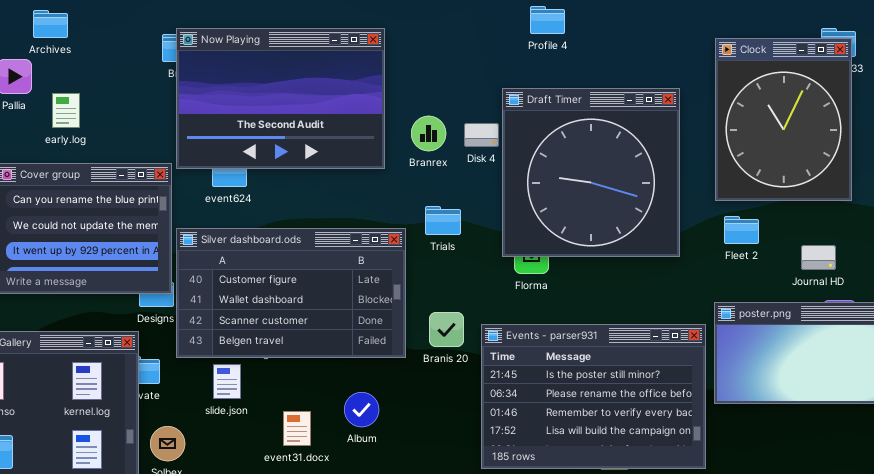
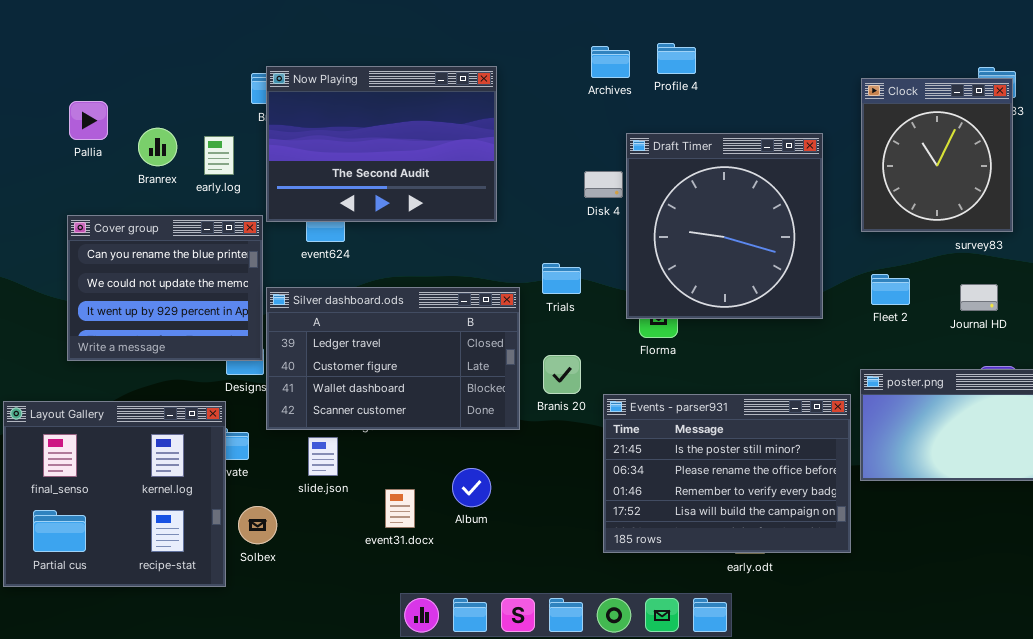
Archives: [33,10,68,38] -> [591,46,630,78], moved
Clock: [715,38,852,201] -> [861,78,1013,232], resized
early.log: [52,93,80,128] -> [204,136,234,175], moved
Branrex: [411,116,446,151] -> [138,128,177,166], moved
Silver dashboard.ods: [176,228,406,358] -> [266,287,520,430], scrolled up 1 row
Journal HD: [801,245,836,270] -> [960,284,998,311], moved
Branis 20: [429,312,464,347] -> [543,355,581,394], moved

